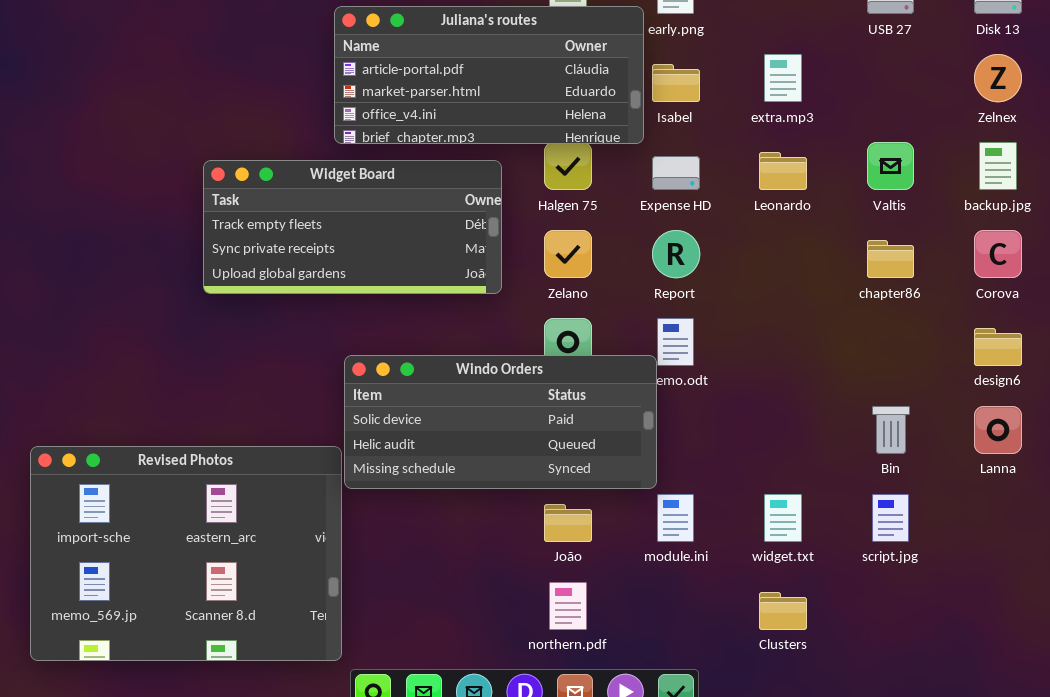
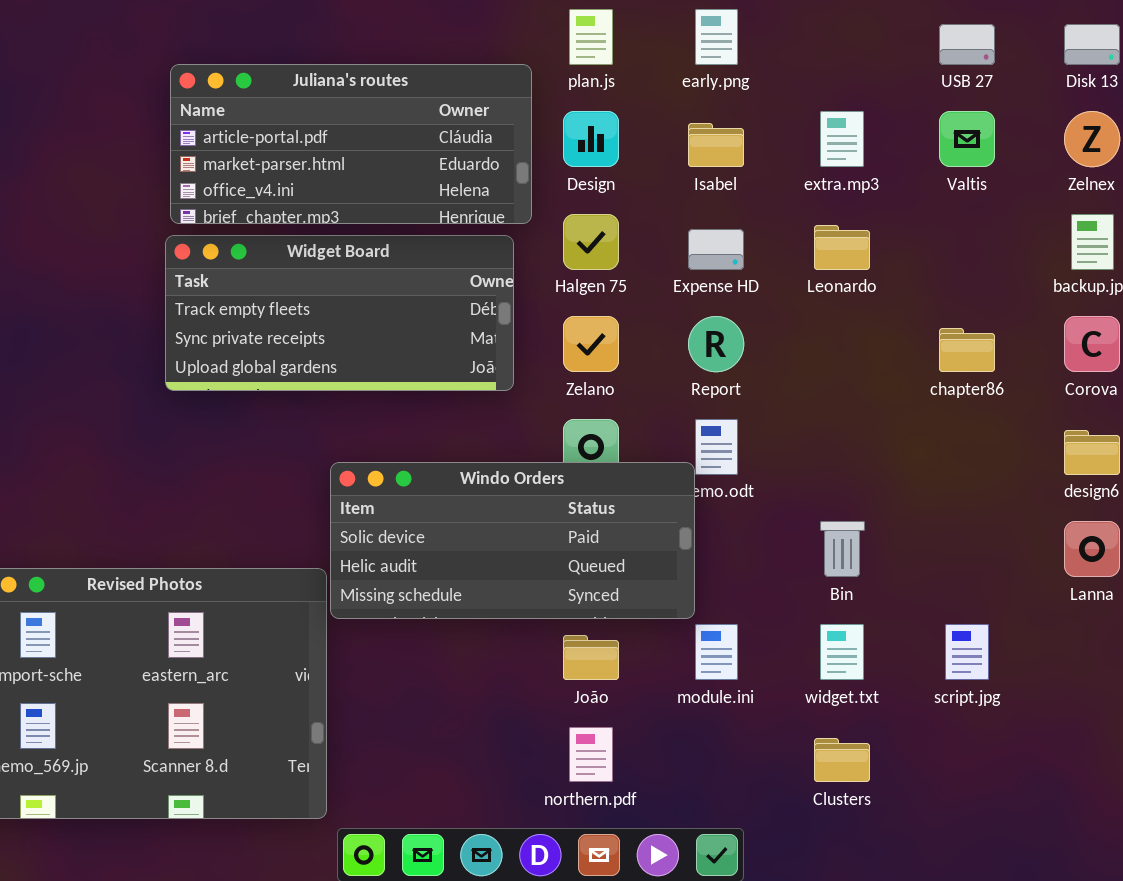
Juliana's routes: [334,6,644,144] -> [170,64,532,224], moved
Valtis: [867,142,914,190] -> [939,111,995,167], moved
Bin: [872,406,910,454] -> [820,521,865,577], moved

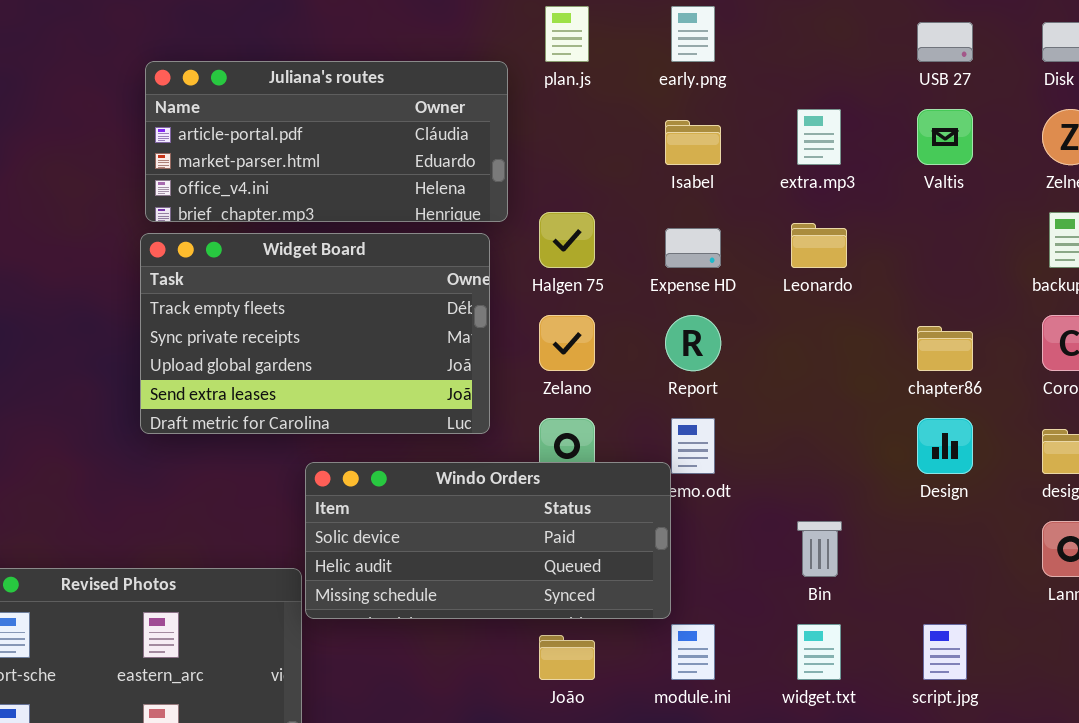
Design: [563,111,619,167] -> [917,418,973,474], moved
Widget Board: [165,235,514,391] -> [140,233,490,434], resized

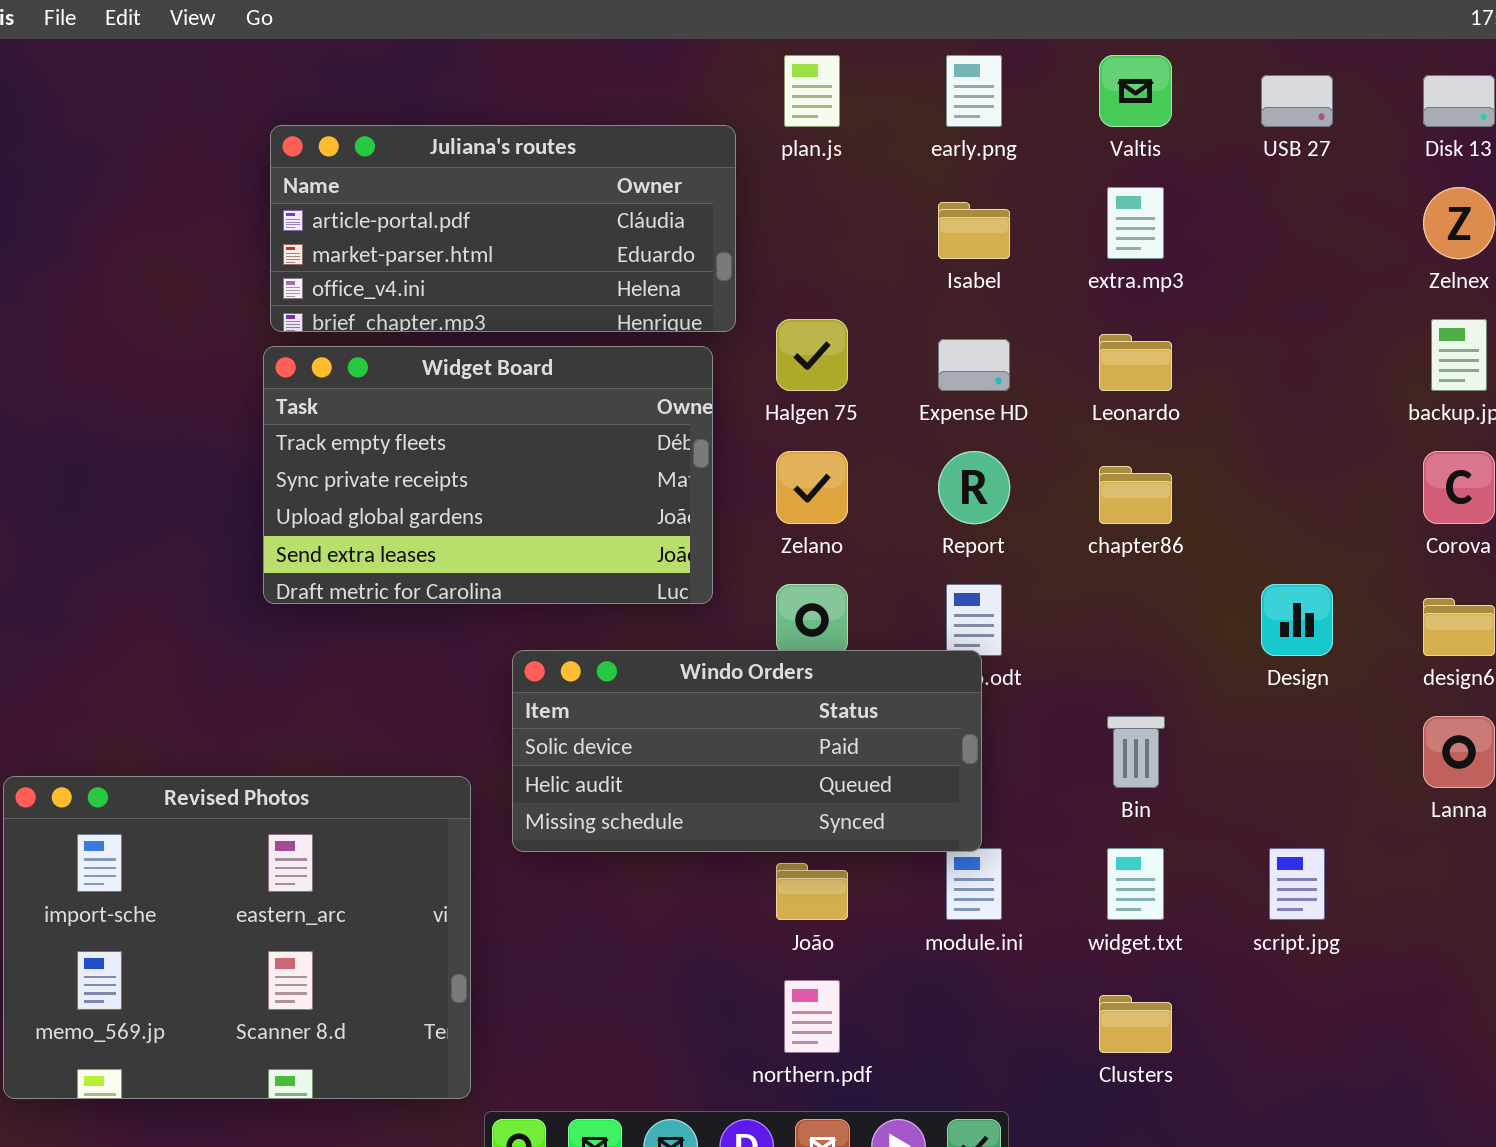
Valtis: [917,109,973,165] -> [1099,55,1172,127], moved
chapter86: [917,326,973,371] -> [1099,466,1172,524], moved
Windo Orders: [305,462,671,619] -> [512,650,982,852], moved

